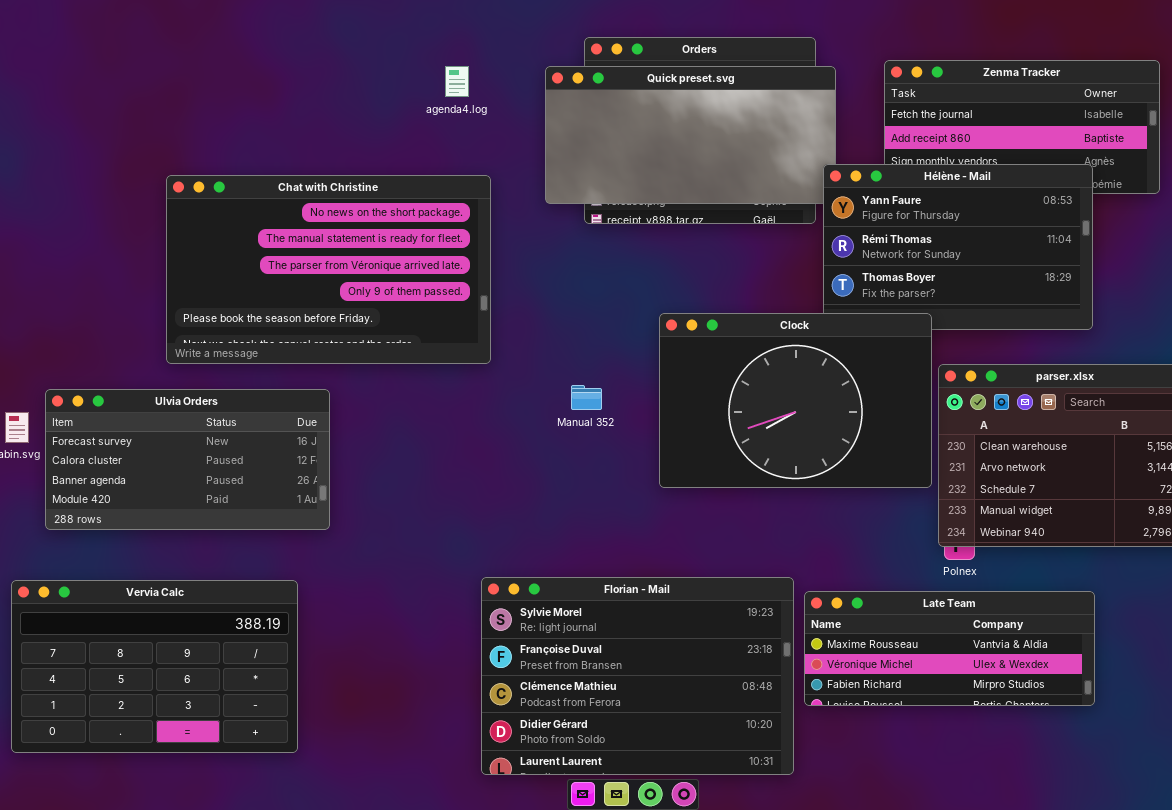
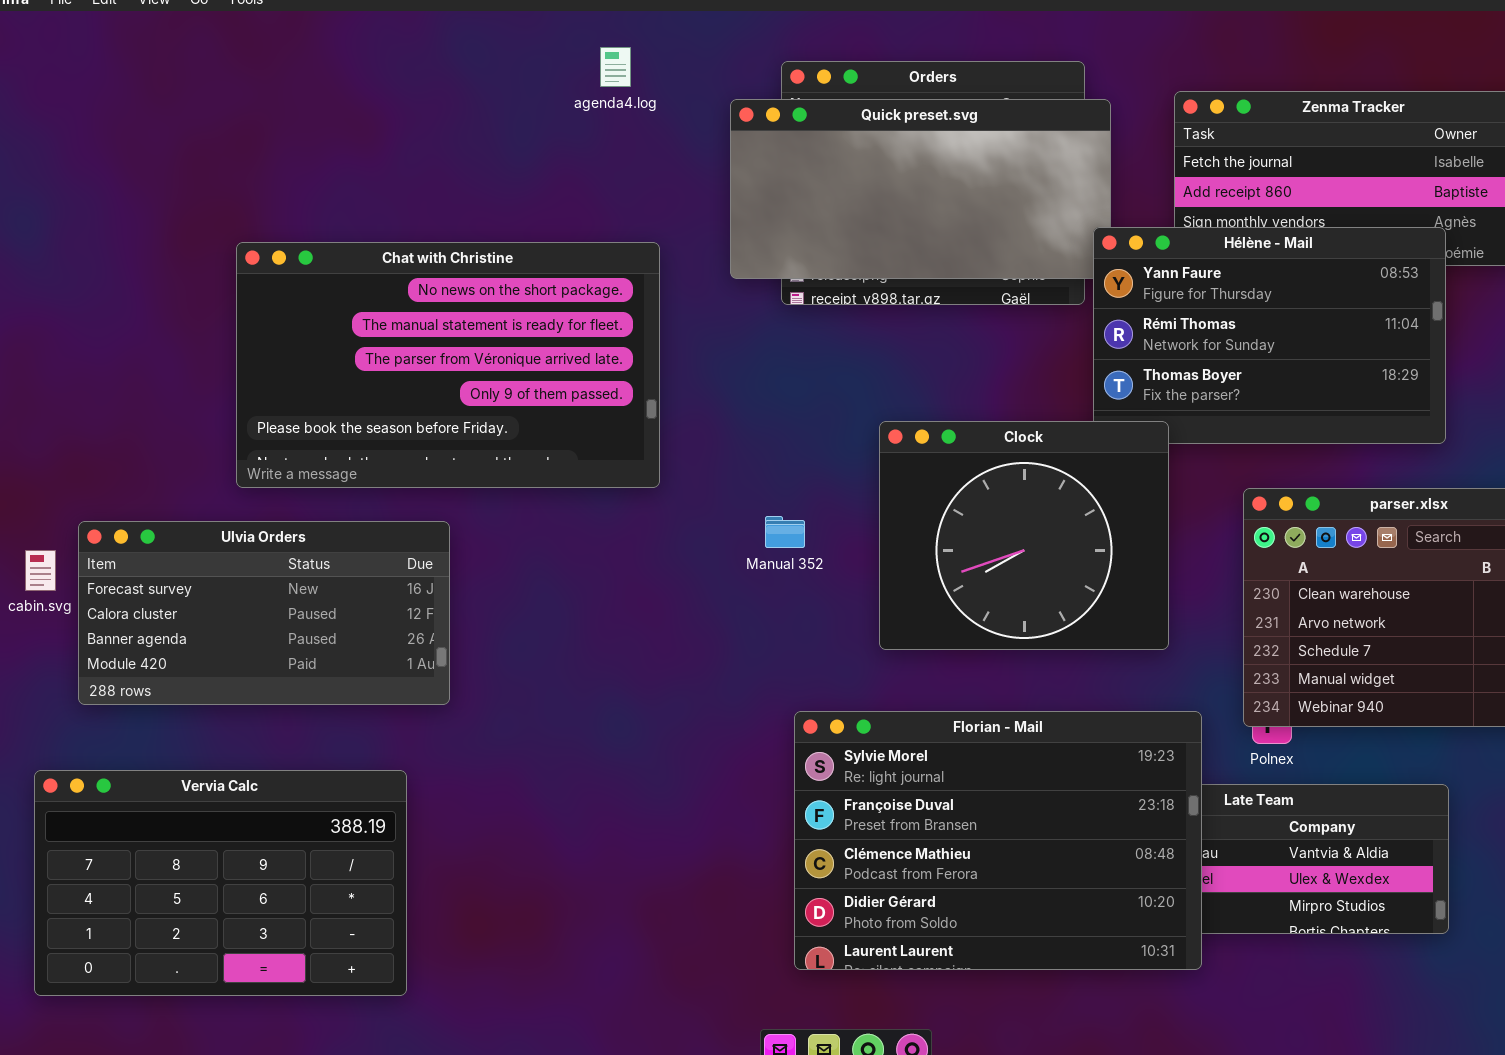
agenda4.log: [445,66,469,97] -> [600,47,631,87], moved
Clock: [659,313,932,488] -> [879,421,1169,650], resized
Florian - Mail: [481,577,794,775] -> [794,711,1202,970], moved

